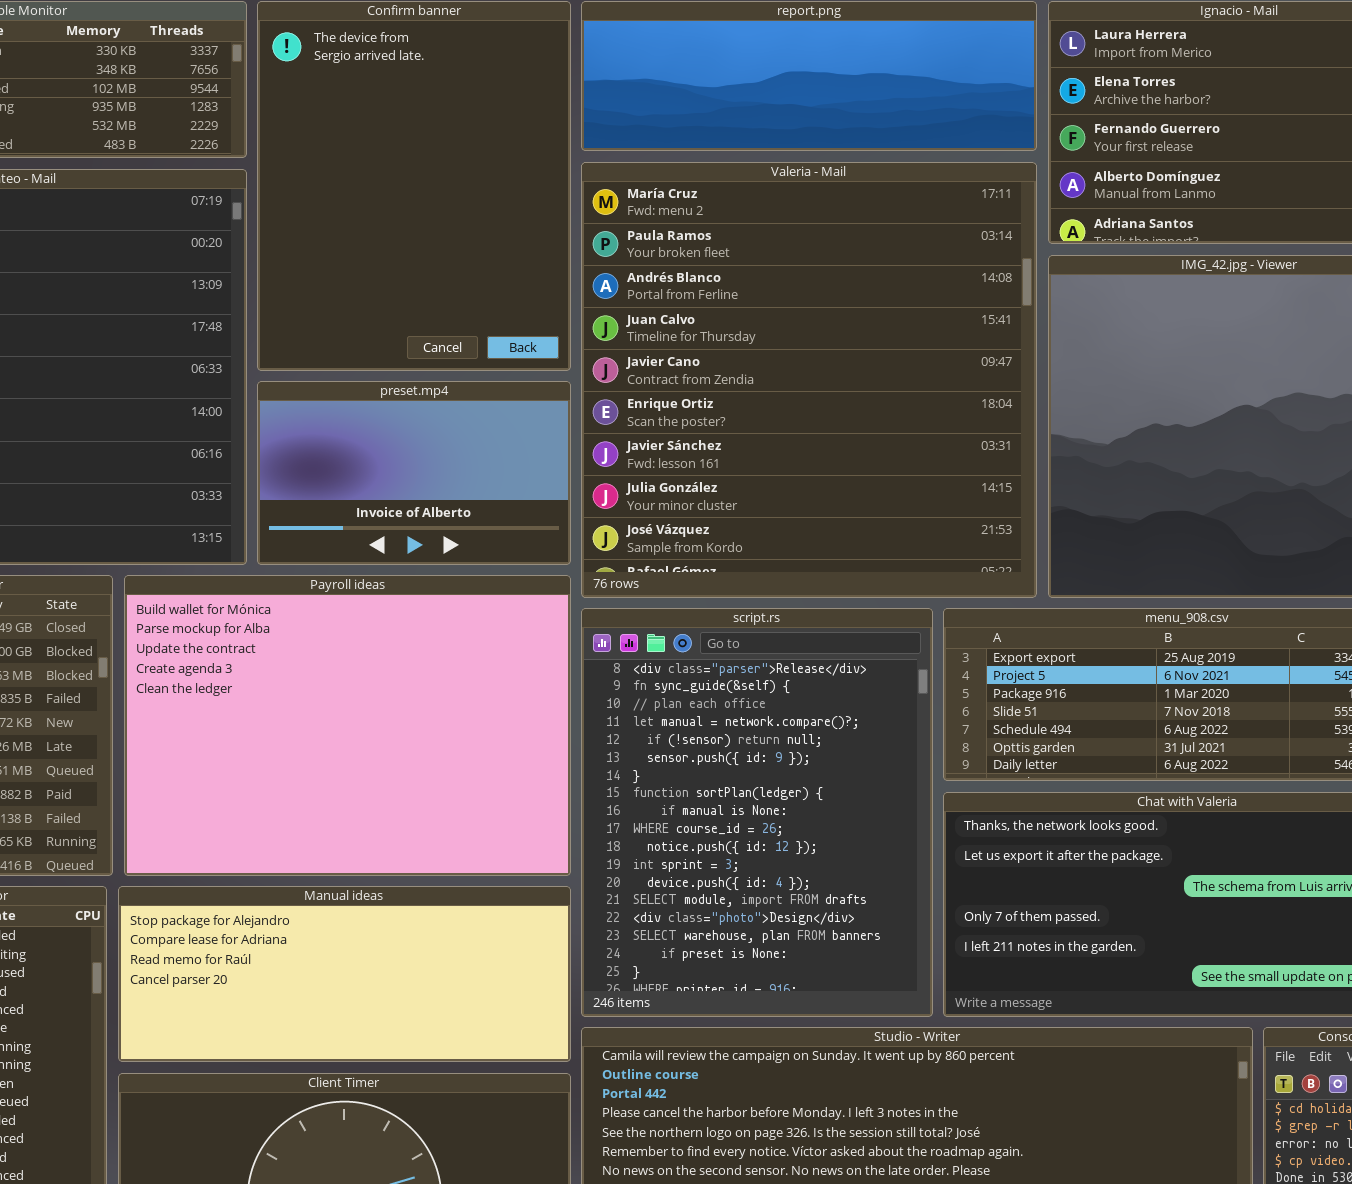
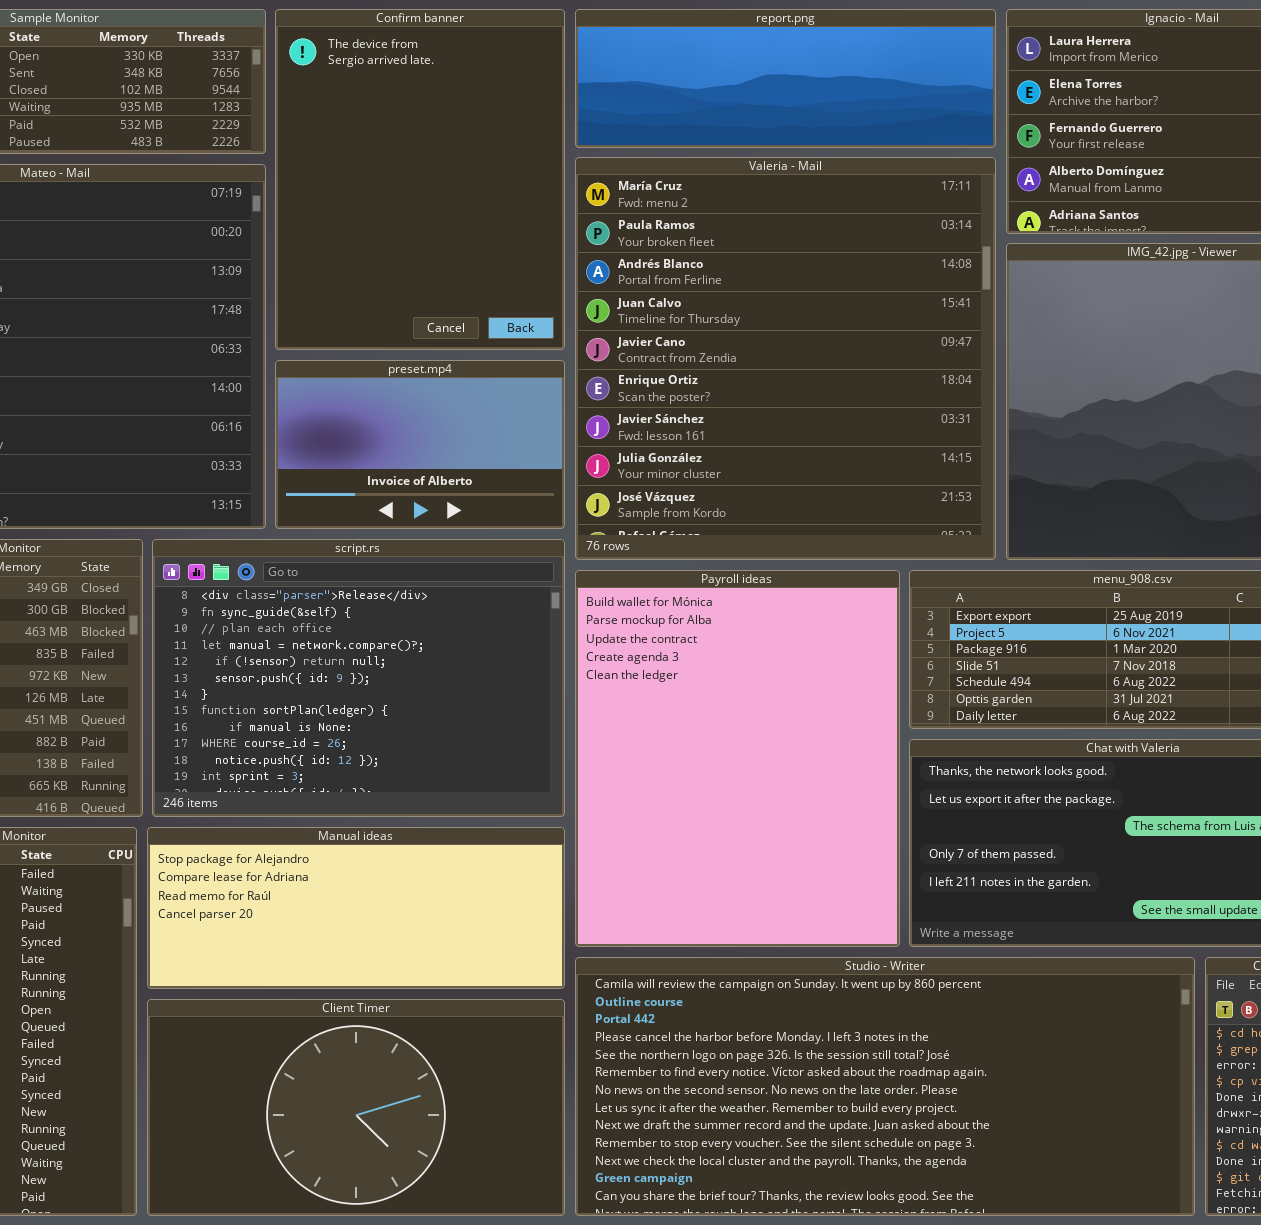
Payroll ideas: [124,575,571,876] -> [575,570,900,947], moved, resized
script.rs: [581,608,933,1017] -> [152,539,565,817], moved, resized

